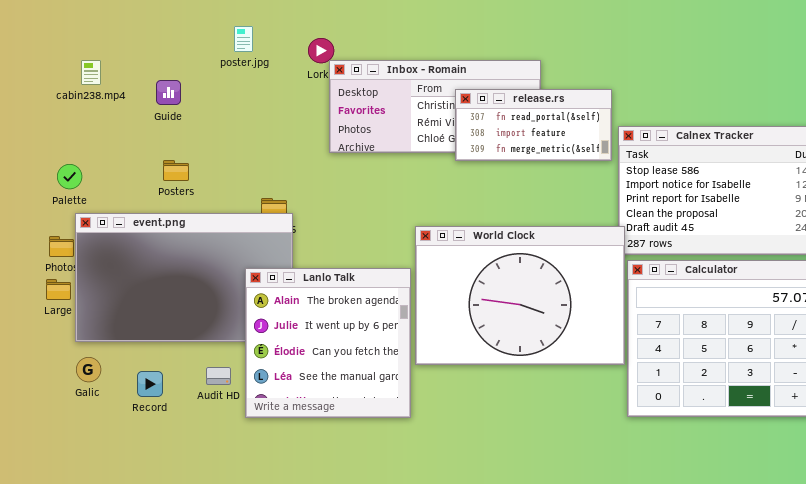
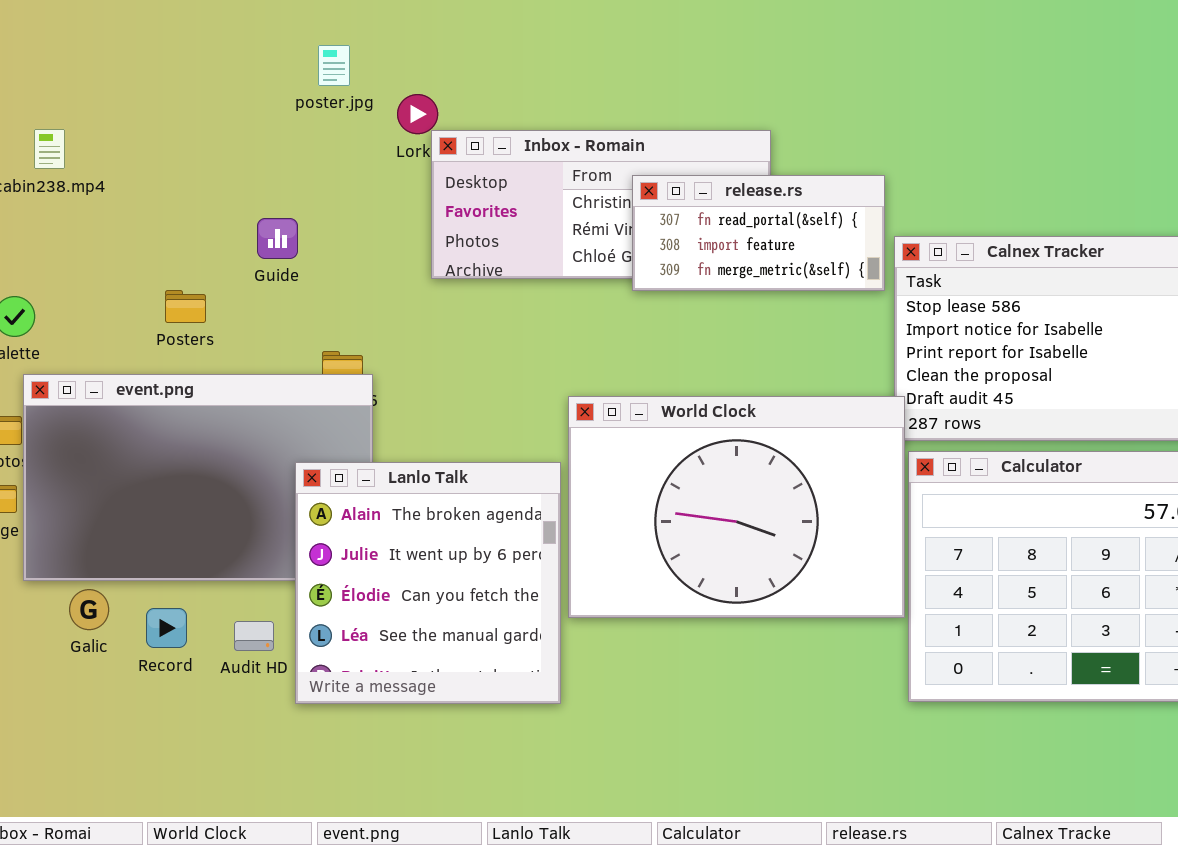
poster.jpg: [234,26,253,52] -> [318,45,350,86], moved
Guide: [156,80,181,105] -> [257,218,298,259], moved
Galic: [76,357,101,382] -> [69,589,109,630], moved
Record: [137,371,163,397] -> [146,608,187,648], moved

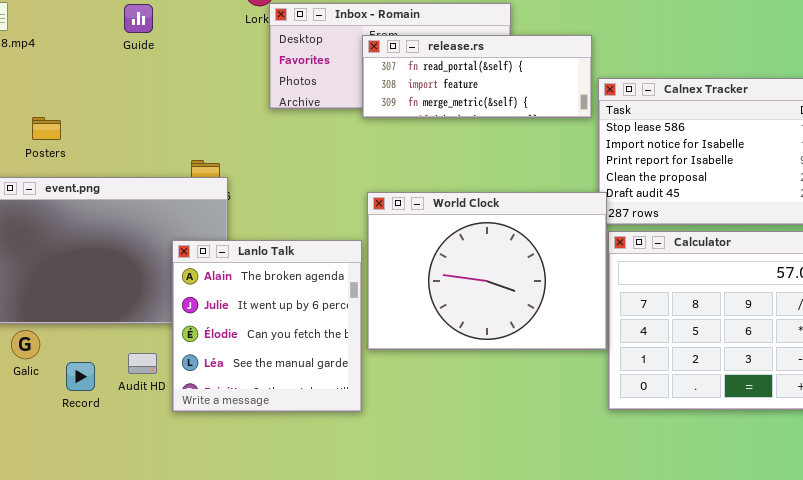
release.rs: [632,175,885,291] -> [362,35,592,118], resized
Guide: [257,218,298,259] -> [124,4,153,33], moved
Posters: [165,290,206,323] -> [32,117,61,140], moved
Record: [146,608,187,648] -> [66,362,95,391], moved

